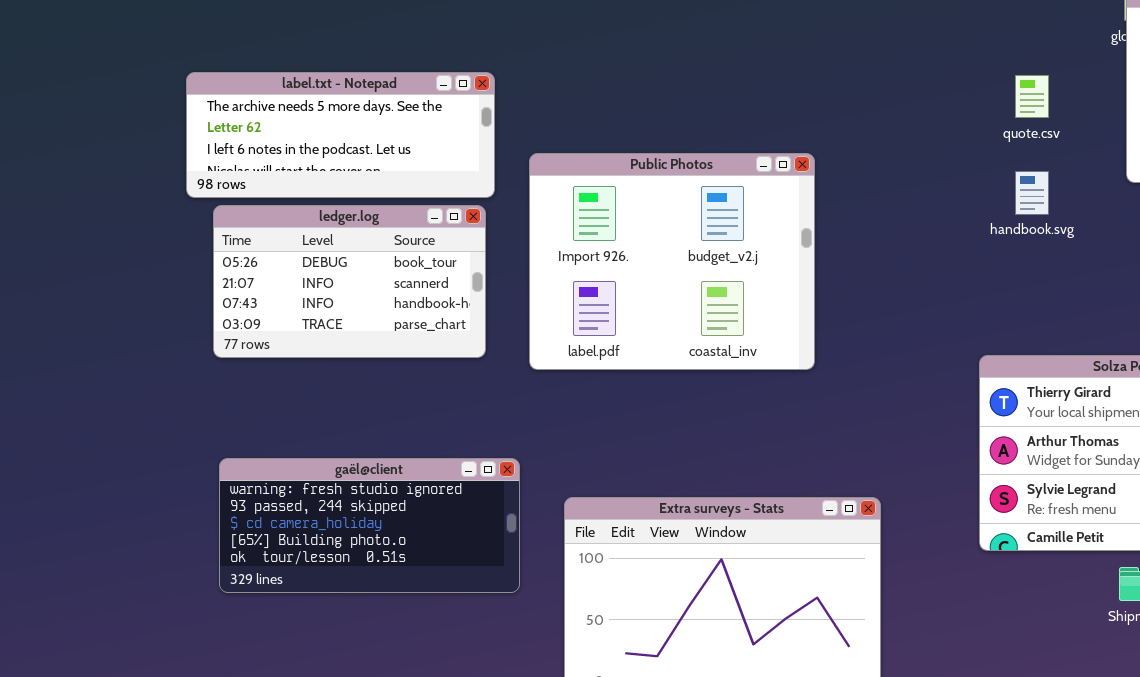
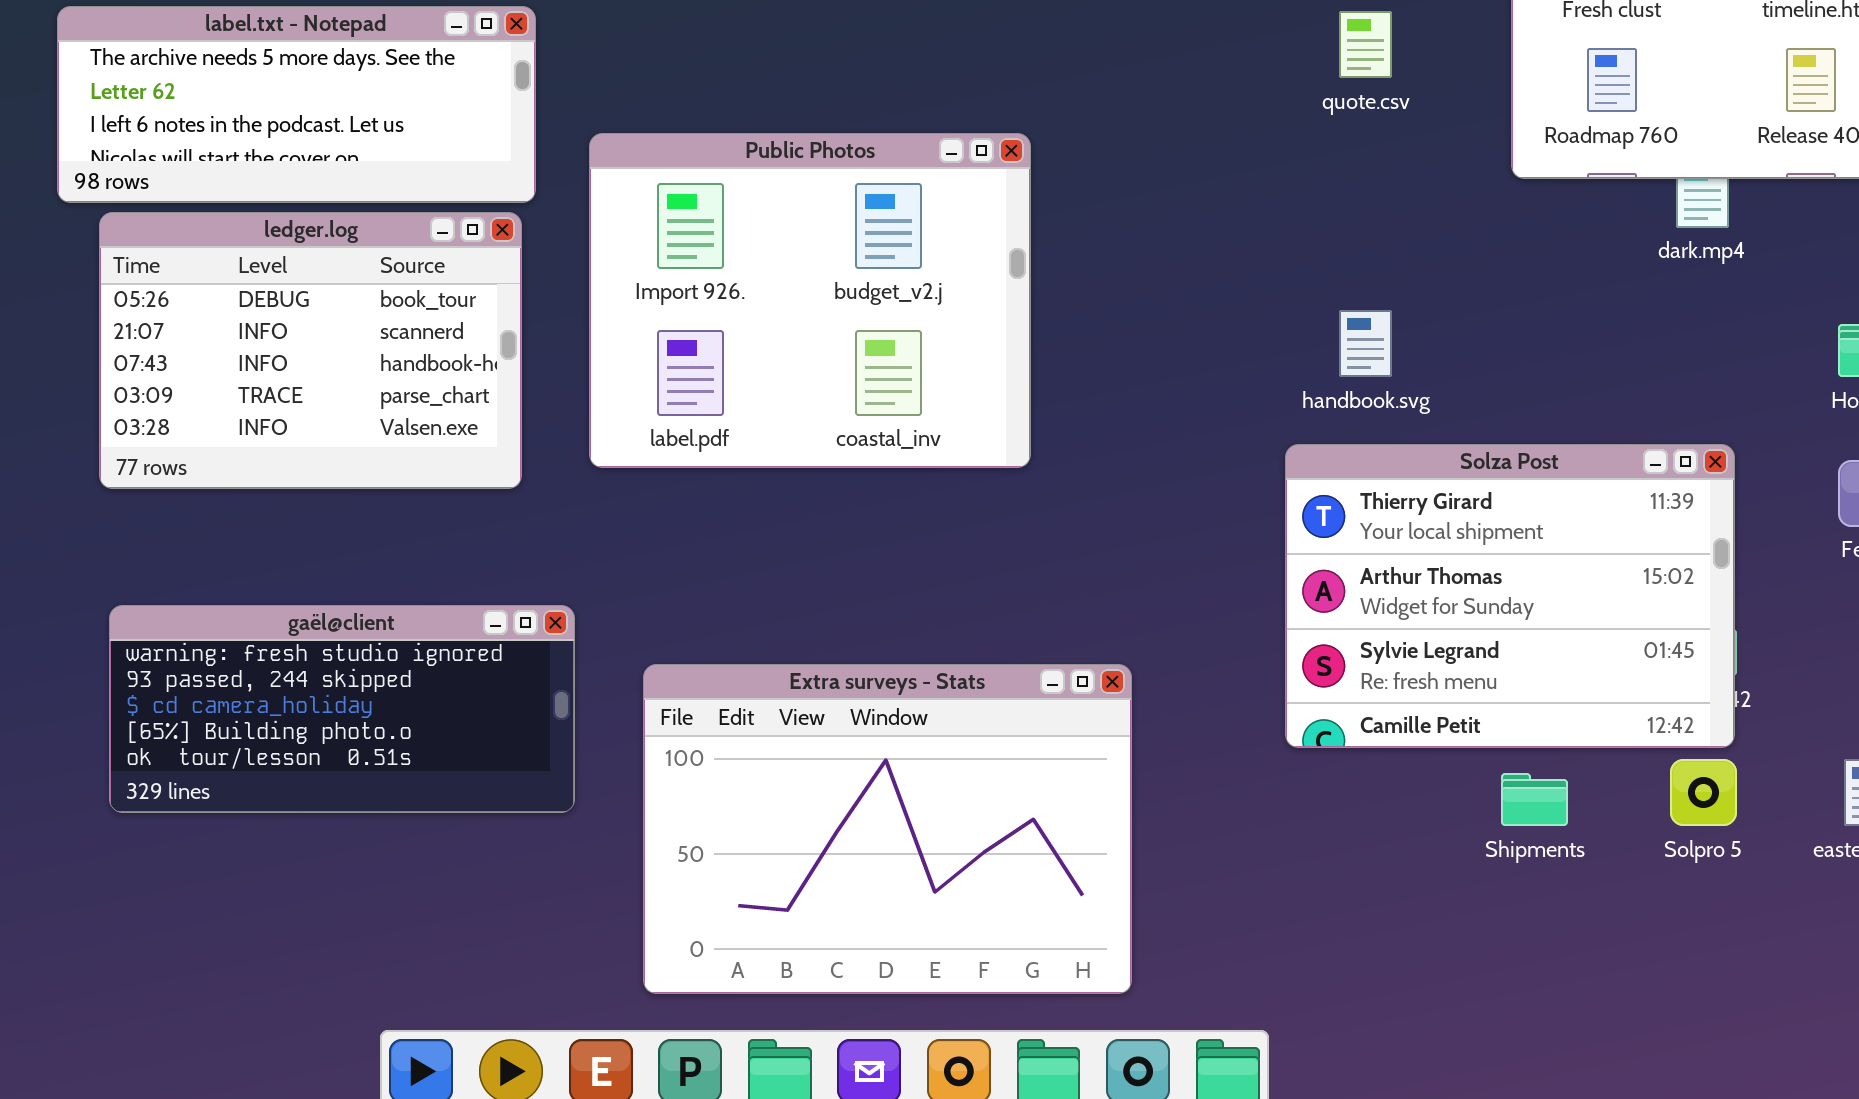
handbook.svg: [1015,171,1049,215] -> [1339,310,1392,377], moved
ledger.log: [213,205,486,358] -> [99,212,522,489], resized

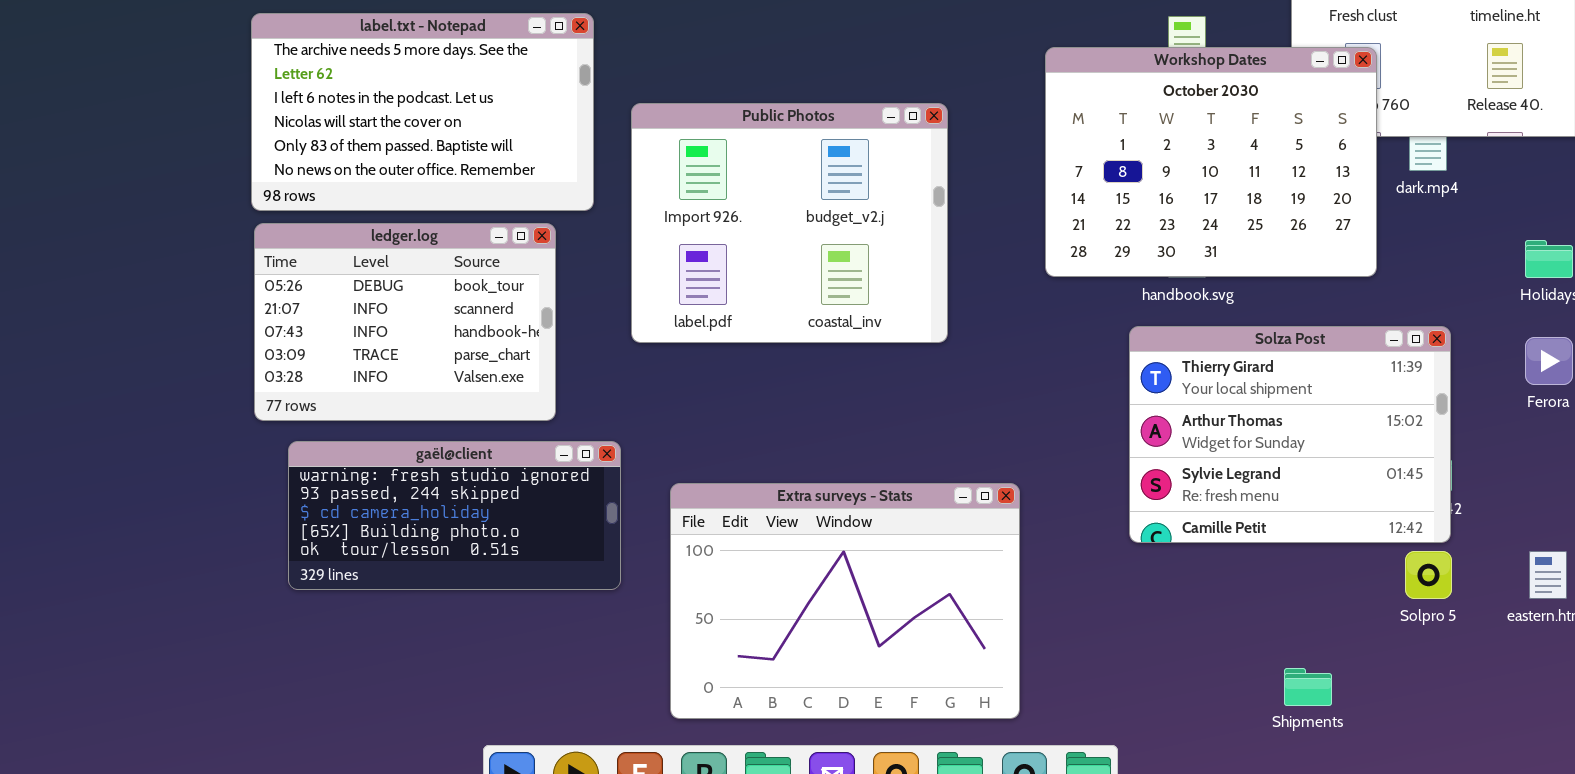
label.txt - Notepad: [57,6,536,203] -> [251,13,594,211], resized
Workshop Dates: none -> [1045,47,1377,277], opened
ledger.log: [99,212,522,489] -> [254,223,556,421], moved
Shipments: [1501,773,1568,826] -> [1284,668,1332,706], moved

